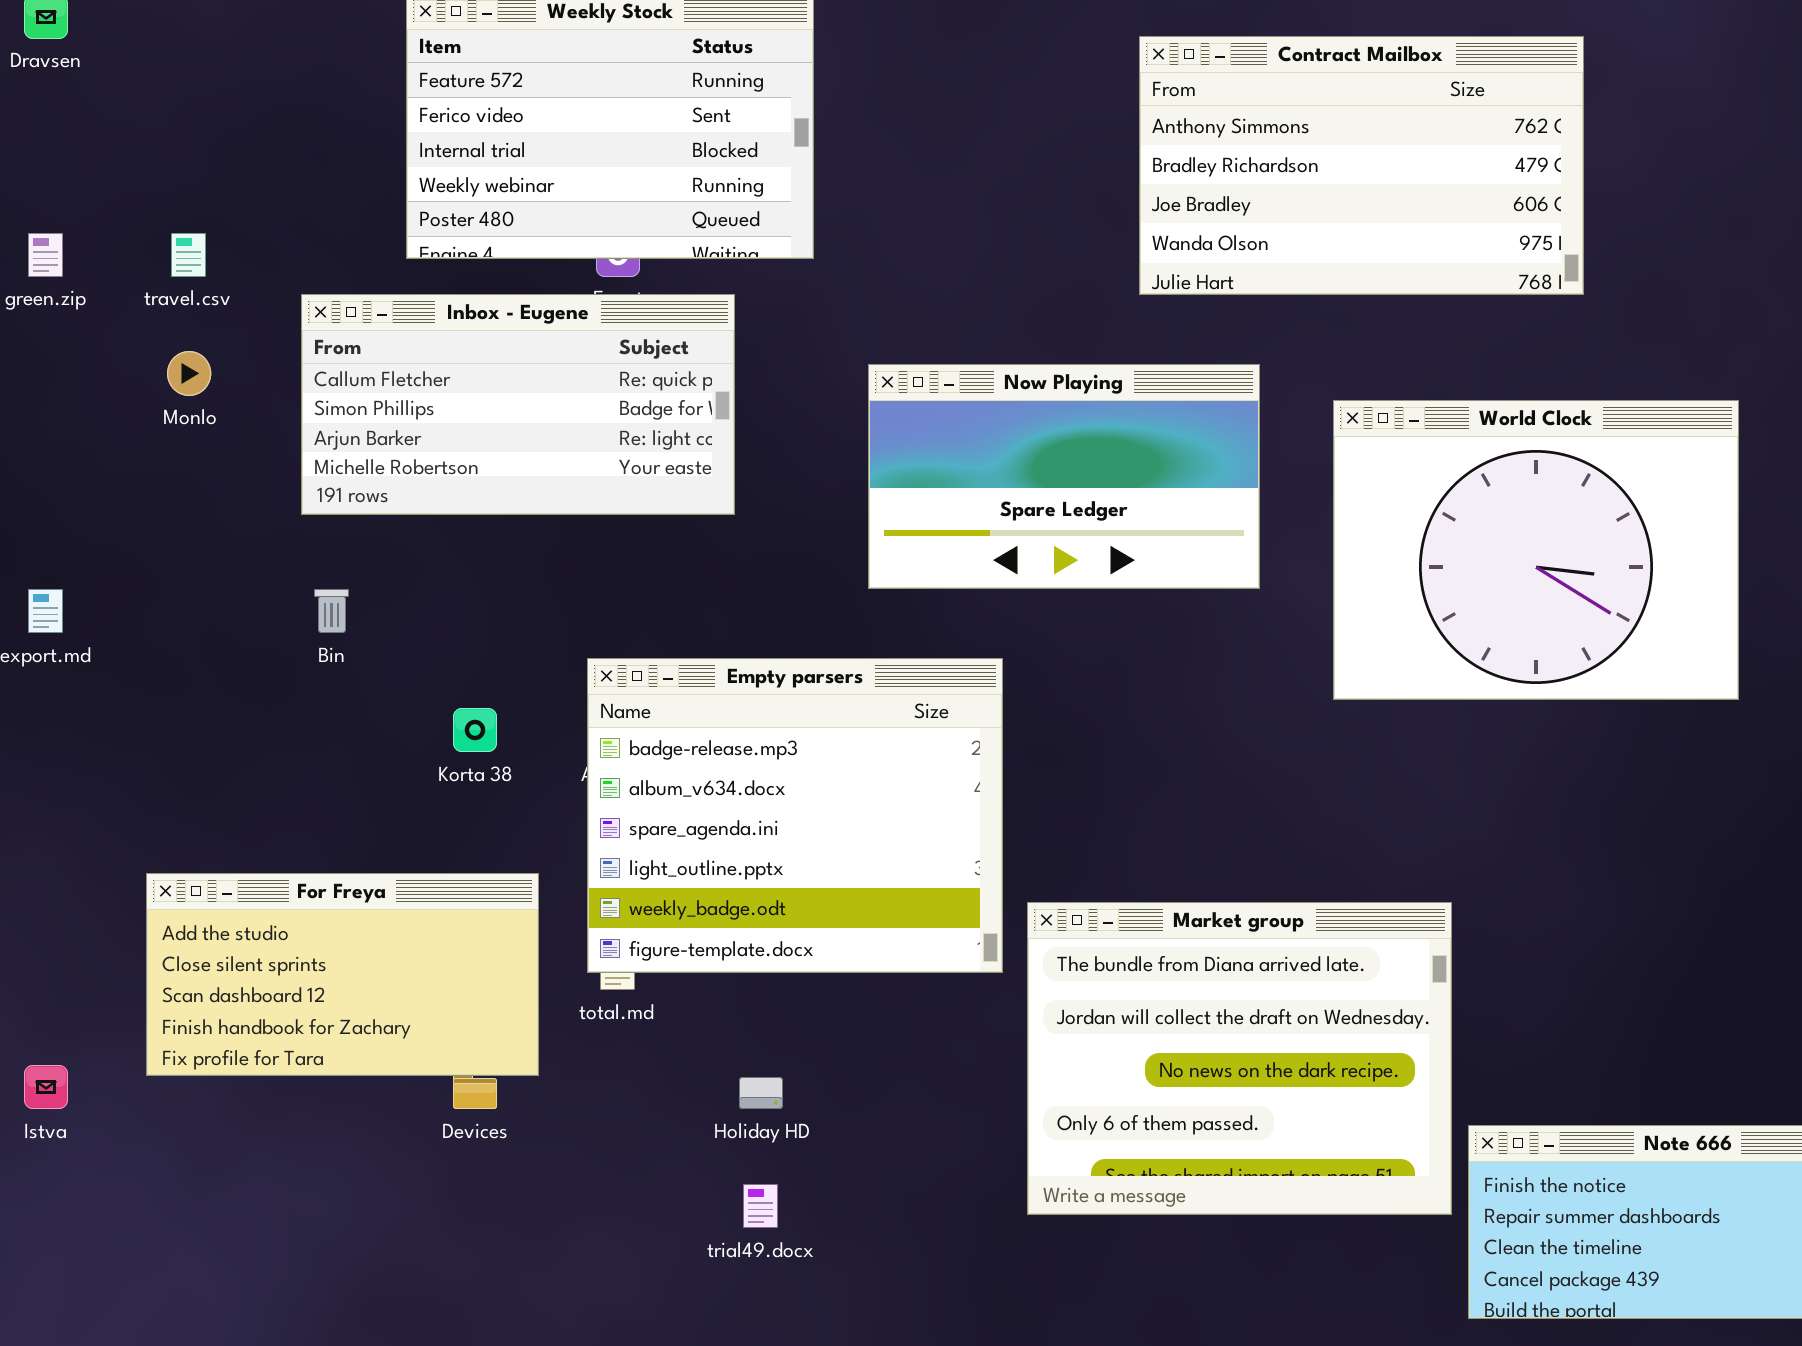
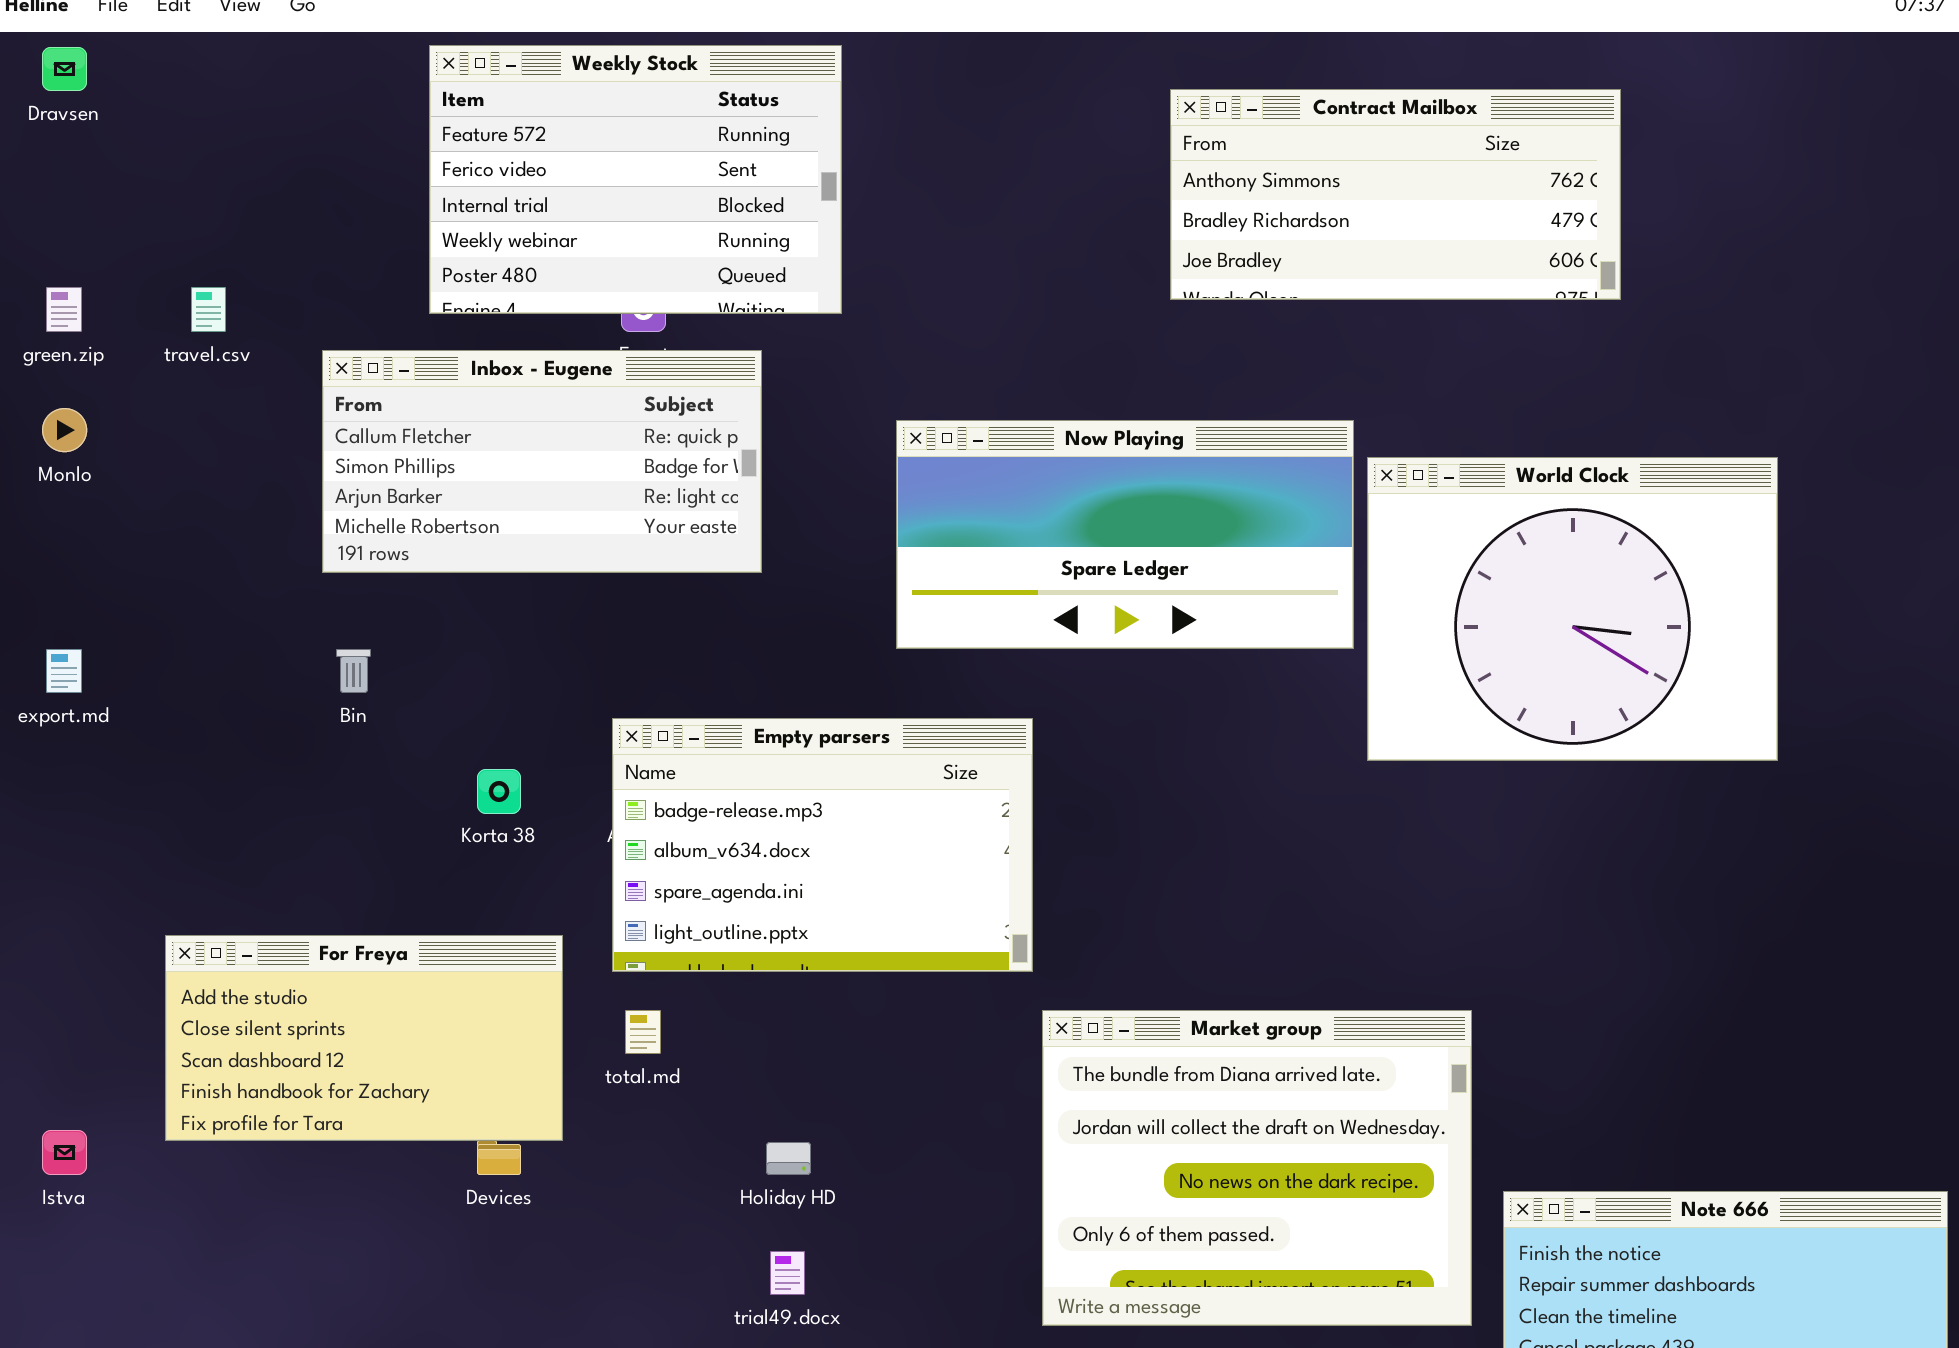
Contract Mailbox: [1139,36,1584,295] -> [1170,89,1621,300], resized
Monlo: [167,351,211,396] -> [42,408,87,452], moved
Now Playing: [868,364,1260,589] -> [896,420,1354,649], resized
Empty parsers: [587,658,1003,973] -> [612,718,1033,972], resized
Market group: [1027,902,1452,1215] -> [1042,1010,1472,1326], moved

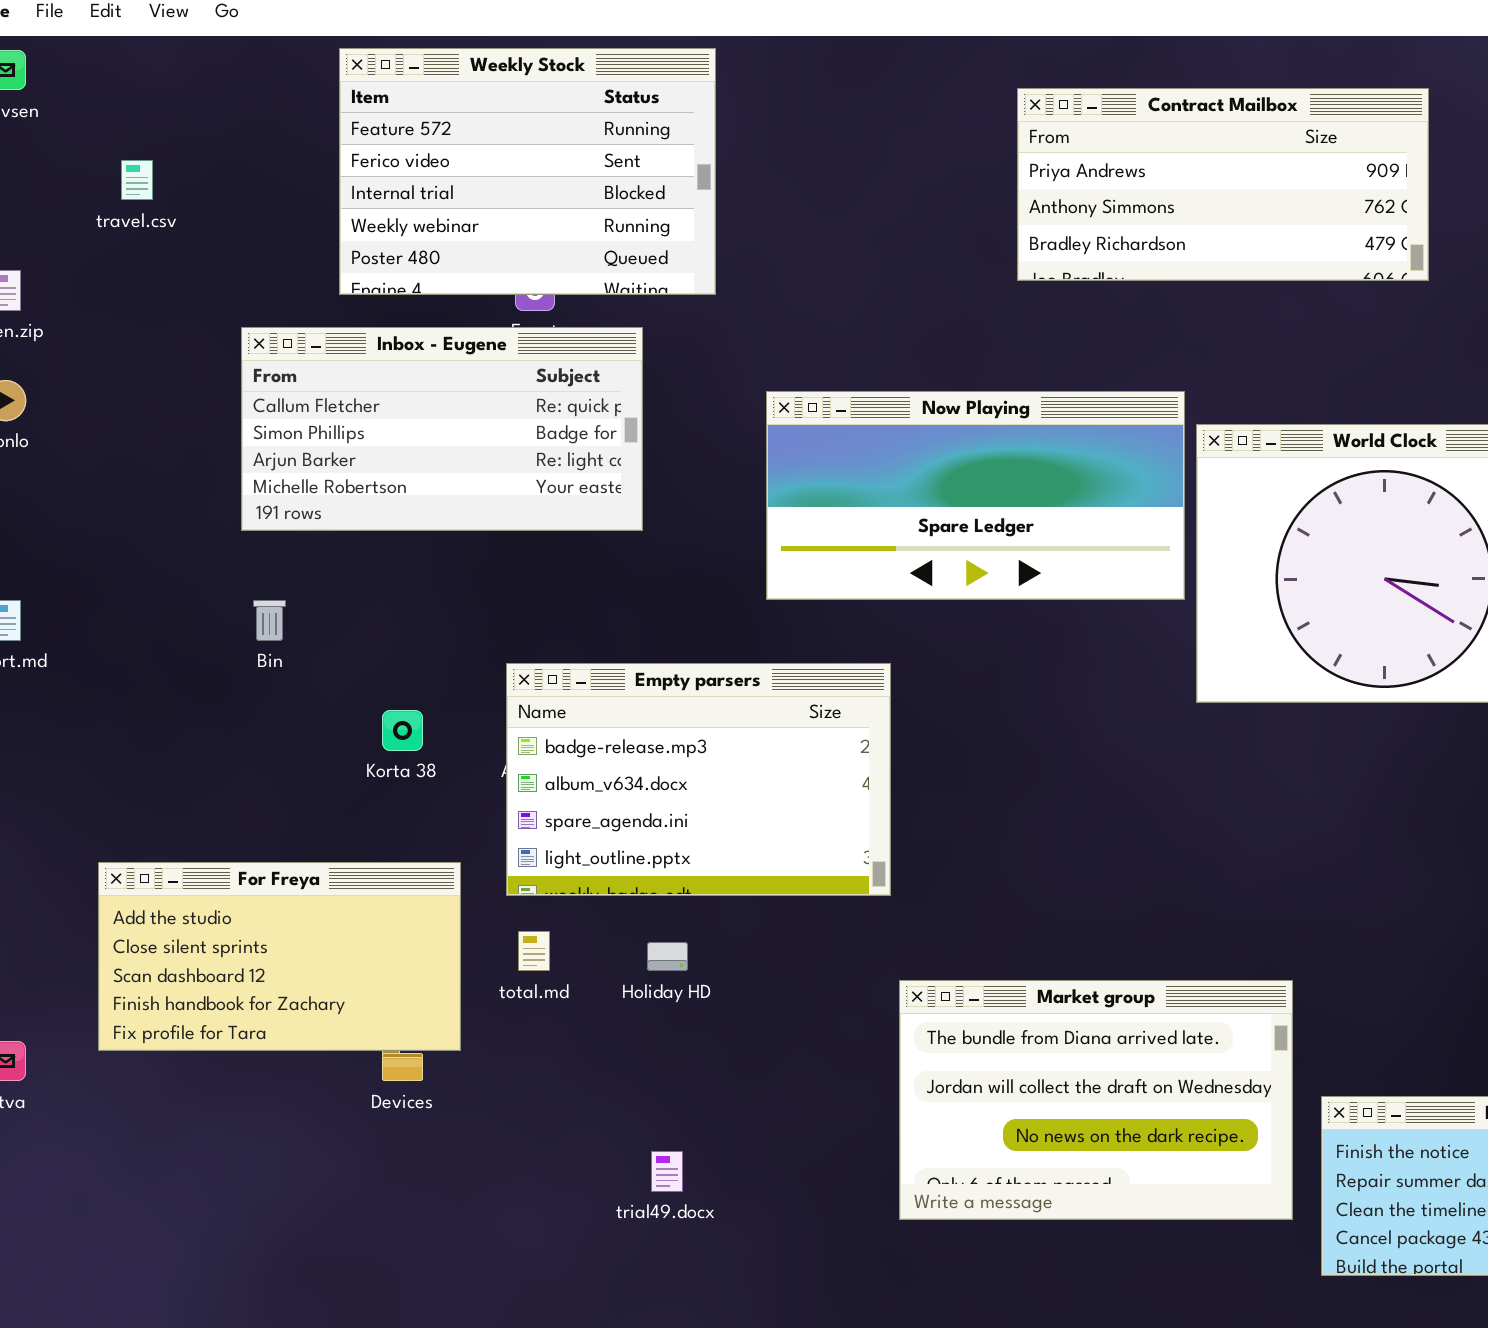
Contract Mailbox: [1170,89,1621,300] -> [1017,88,1429,281], scrolled up 1 row
travel.csv: [191,287,226,332] -> [121,160,153,200], moved
Market group: [1042,1010,1472,1326] -> [899,980,1293,1220], resized
Holiday HD: [766,1142,811,1175] -> [647,942,688,971], moved

